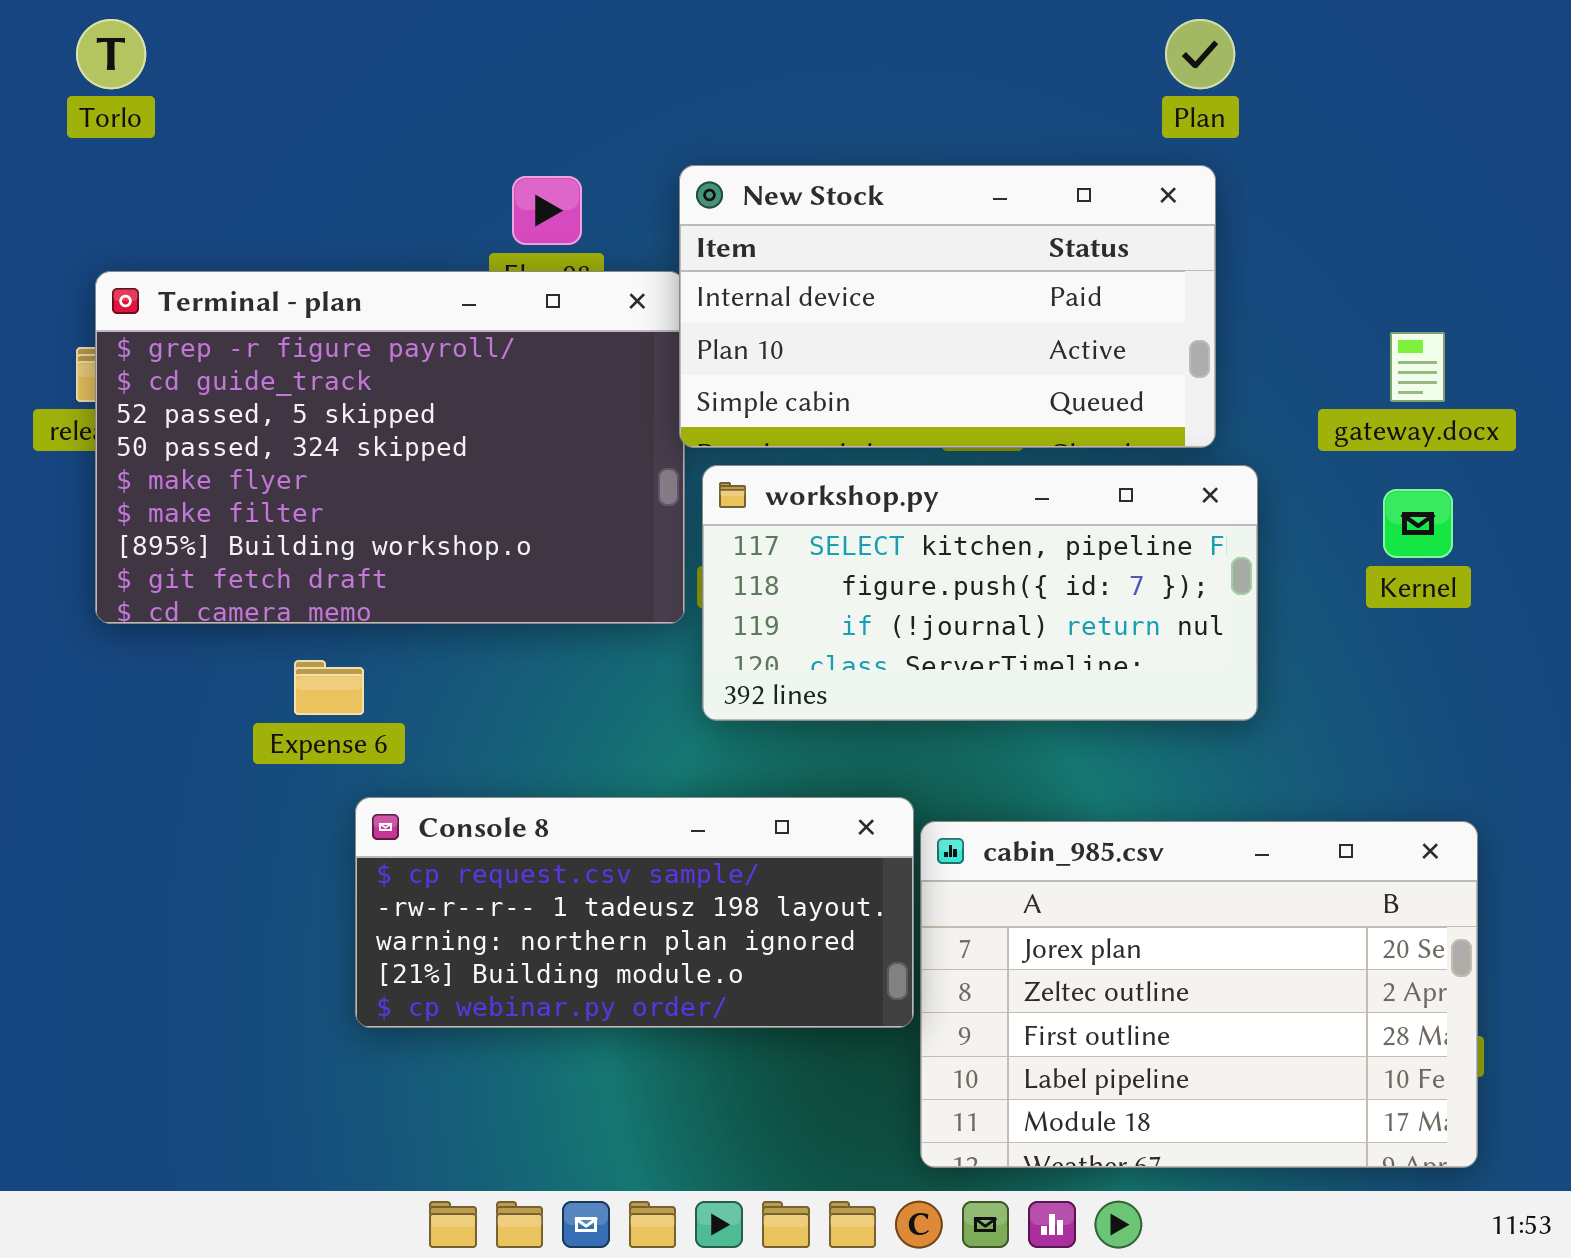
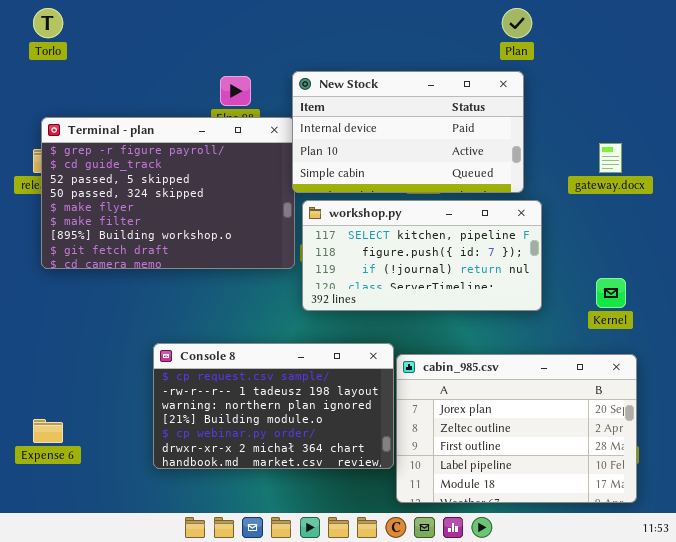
Kernel: [1383,489,1453,558] -> [596,278,626,308], moved
Expense 6: [294,660,364,715] -> [33,419,63,443], moved
Console 8: [355,797,914,1028] -> [153,343,394,469], resized

